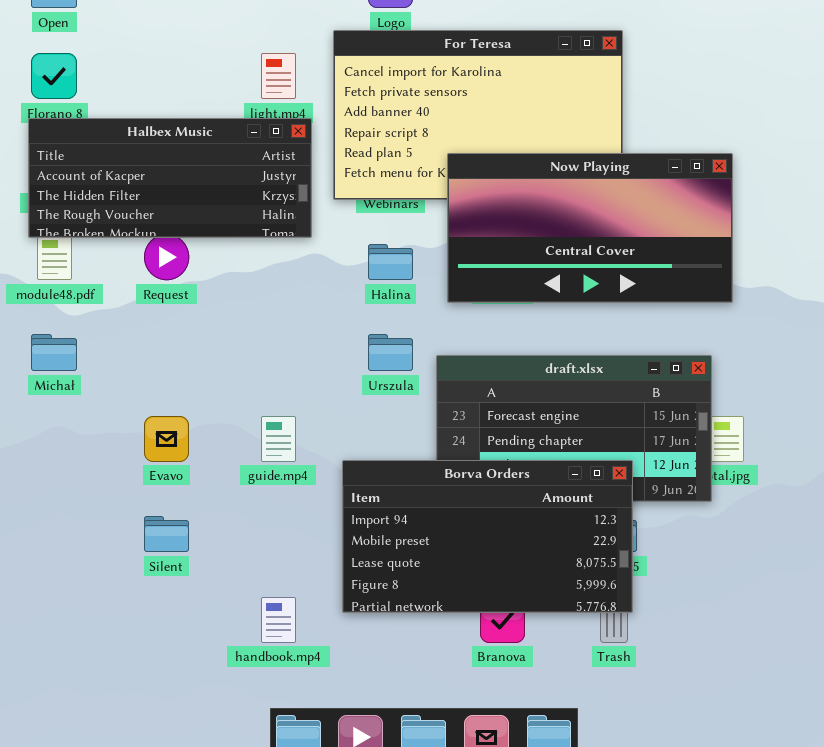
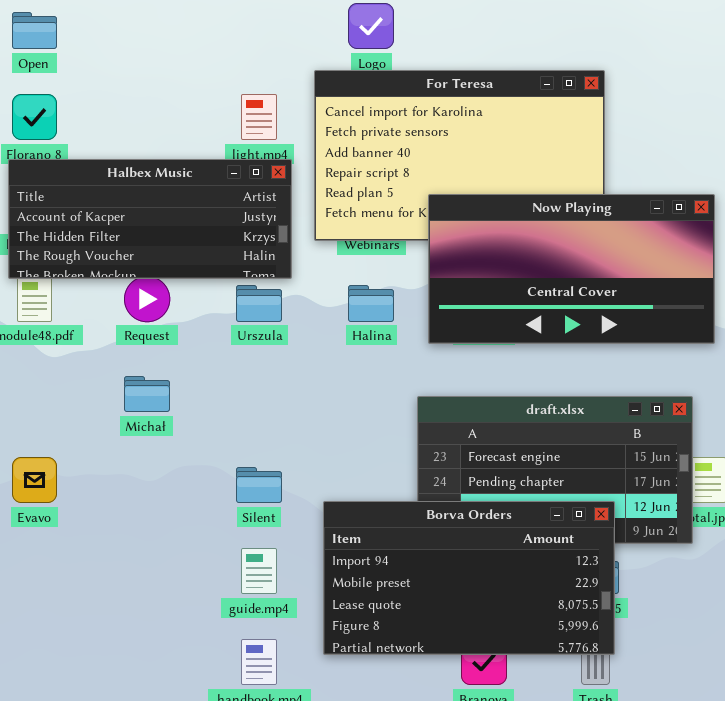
Michał: [31,334,77,371] -> [124,376,170,412], moved
Urszula: [368,334,413,371] -> [236,285,282,322], moved
Evavo: [144,416,189,462] -> [12,457,57,503], moved
guide.mp4: [261,416,296,462] -> [241,548,277,594], moved
Silent: [144,516,189,552] -> [236,467,282,503], moved

